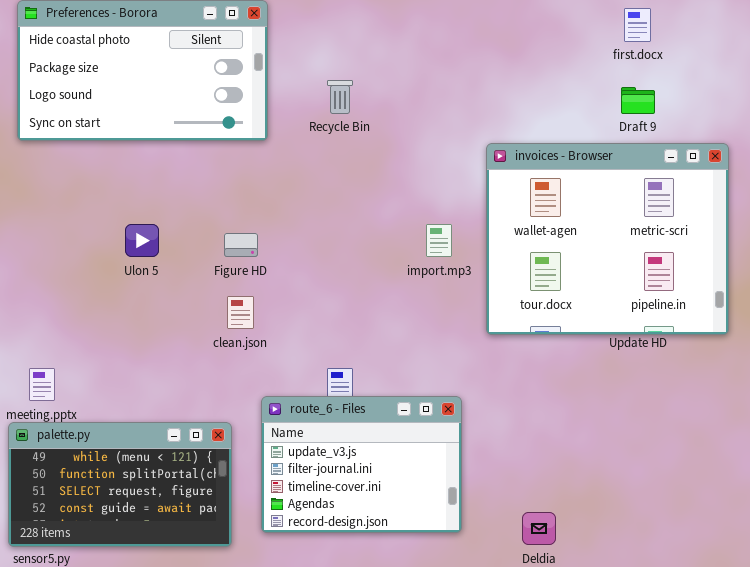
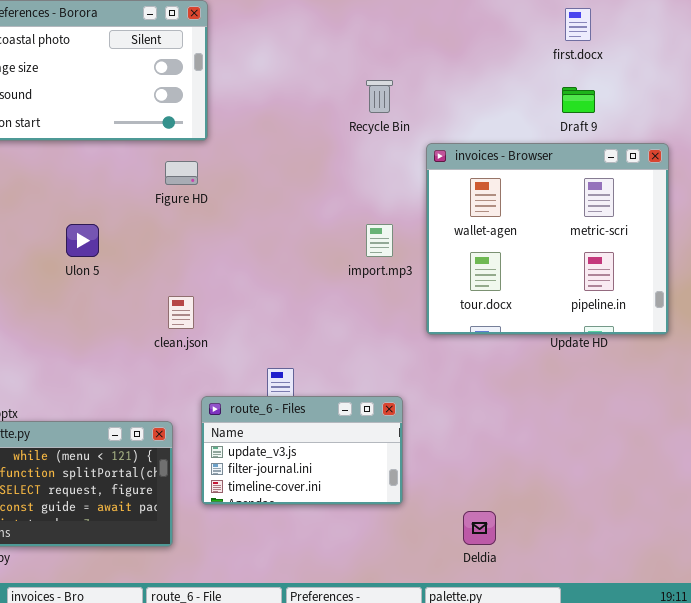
Recycle Bin: [327,80,353,114] -> [366,80,393,113], moved
Figure HD: [224,233,258,257] -> [165,161,198,185], moved
route_6 - Files: [261,396,462,533] -> [201,396,403,505], resized

